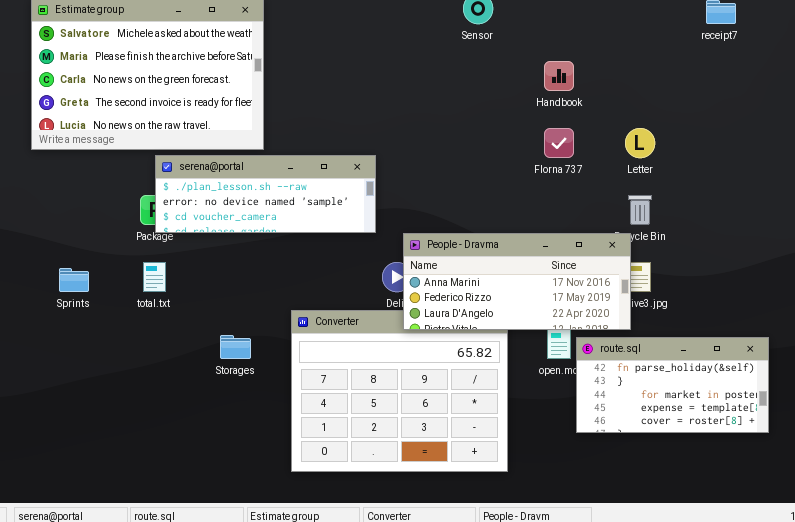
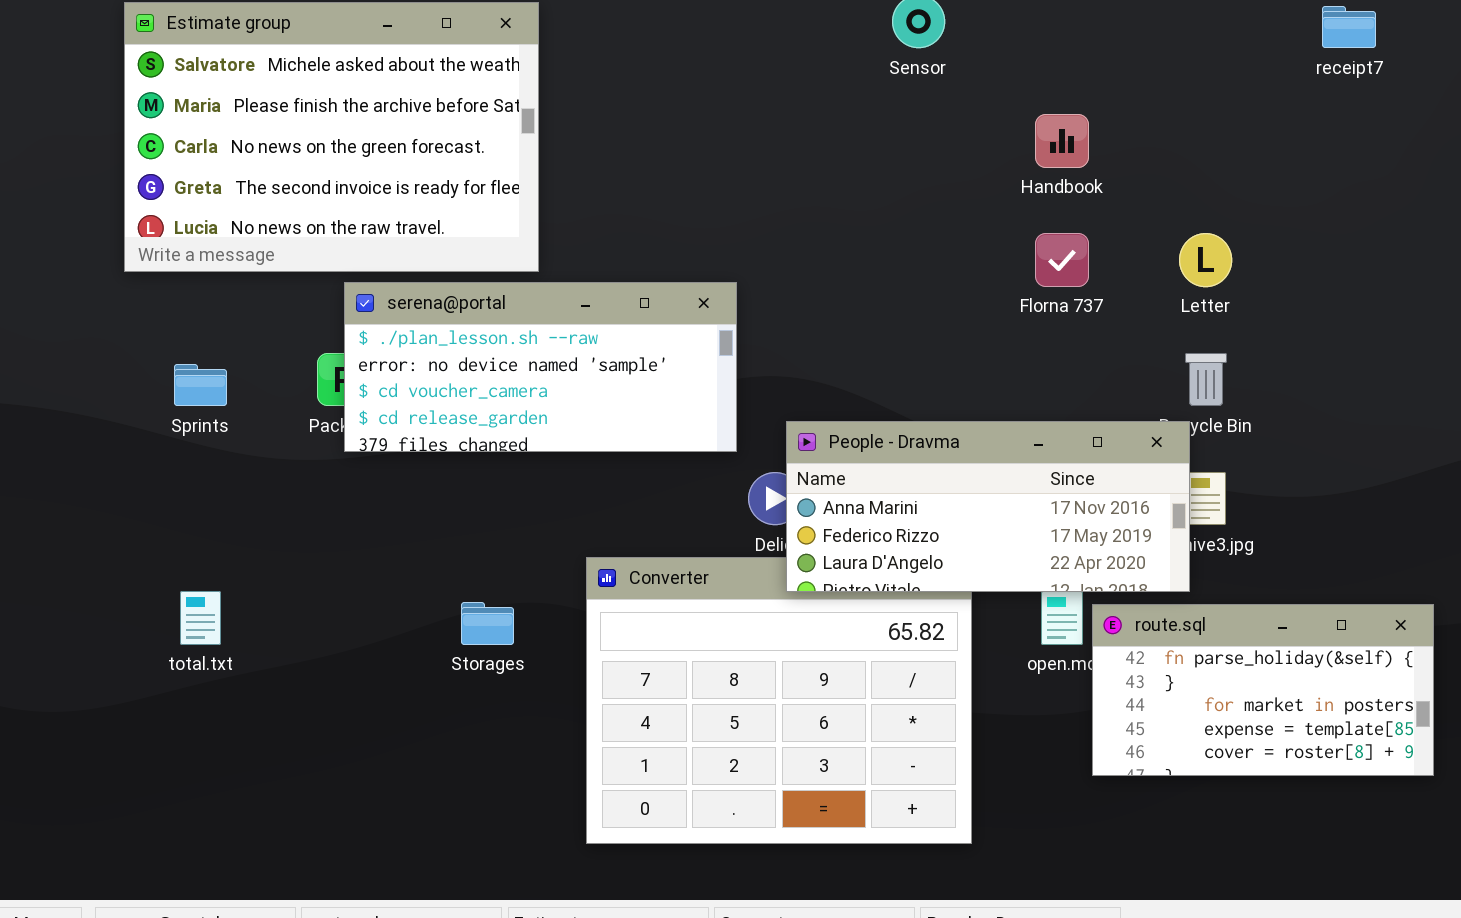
serena@portal: [155,155,376,233] -> [344,282,737,452], resized
total.txt: [143,262,166,292] -> [180,591,221,645], moved
Sprints: [59,268,89,292] -> [174,364,227,406], moved

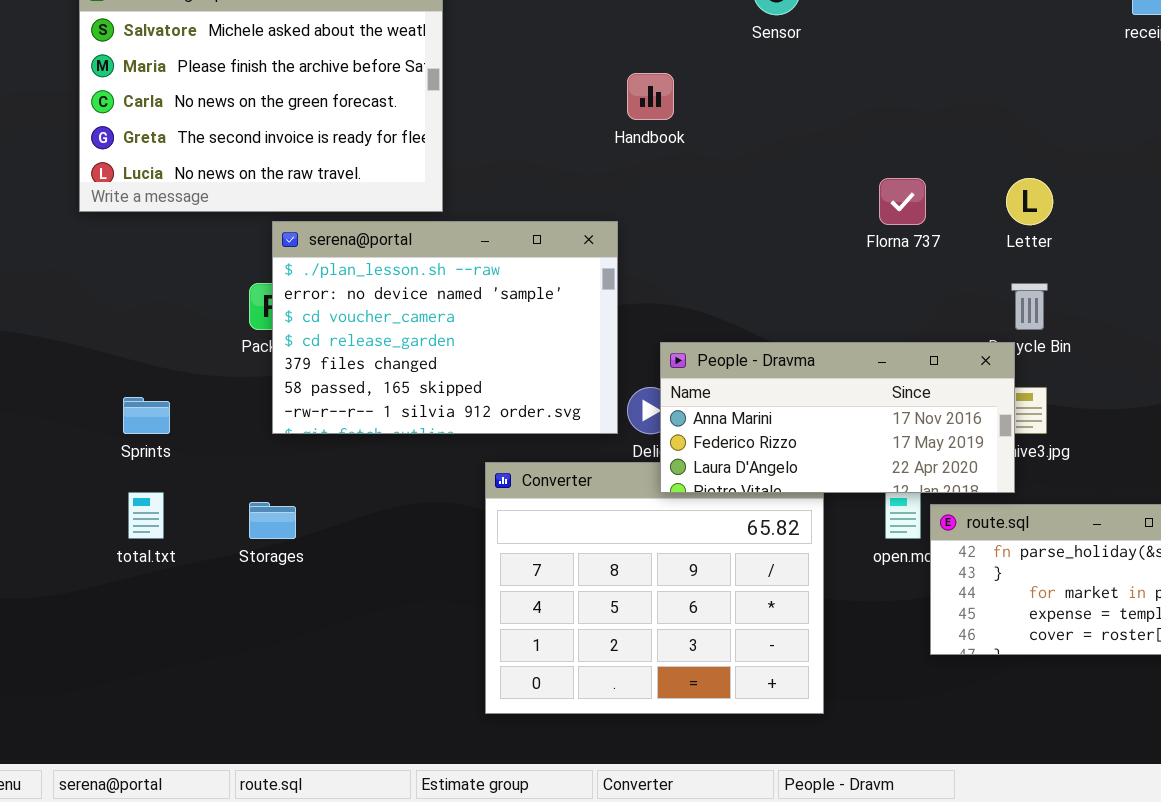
Handbook: [1035,114,1089,168] -> [627,73,674,120], moved
serena@portal: [344,282,737,452] -> [272,221,618,434], resized
Sprints: [174,364,227,406] -> [123,397,170,434], moved
Storages: [461,602,514,645] -> [249,502,296,539], moved

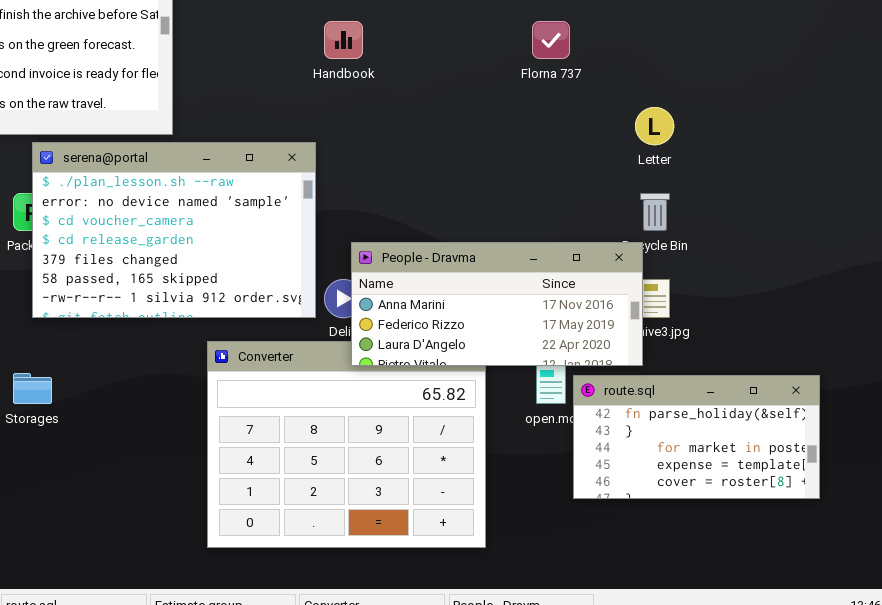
Florna 737: [879,178,926,225] -> [532,21,570,59], moved

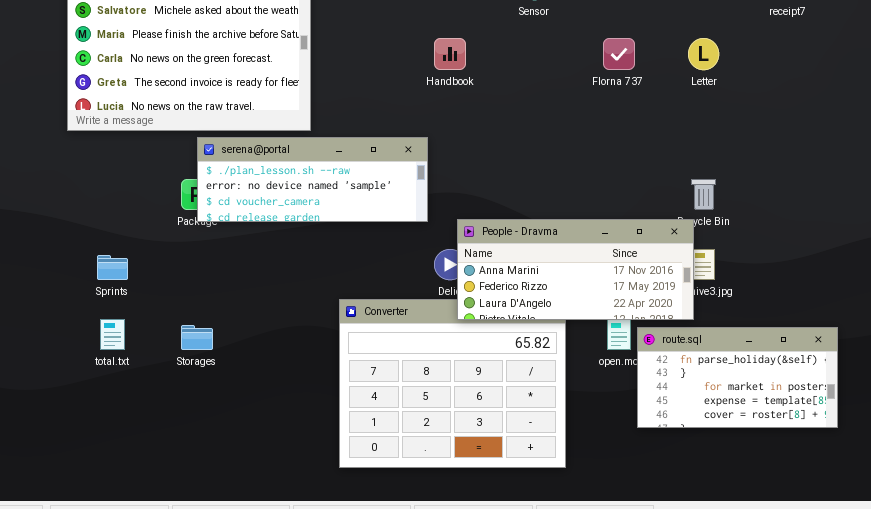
Letter: [635,107,674,145] -> [688,38,719,70], moved
serena@portal: [32,142,316,318] -> [197,137,428,222], resized

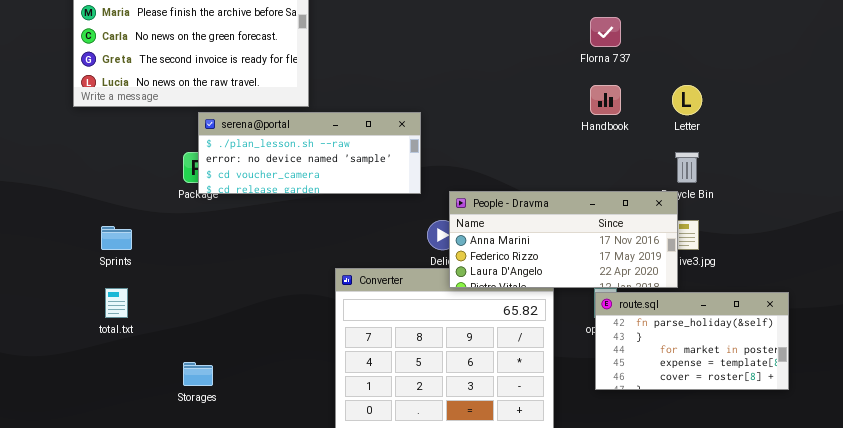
Handbook: [434,38,466,70] -> [590,85,621,115], moved
Letter: [688,38,719,70] -> [672,85,702,115], moved
Storages: [181,325,213,350] -> [183,362,213,386], moved
route.sql: [637,327,838,428] -> [595,292,789,390], moved

